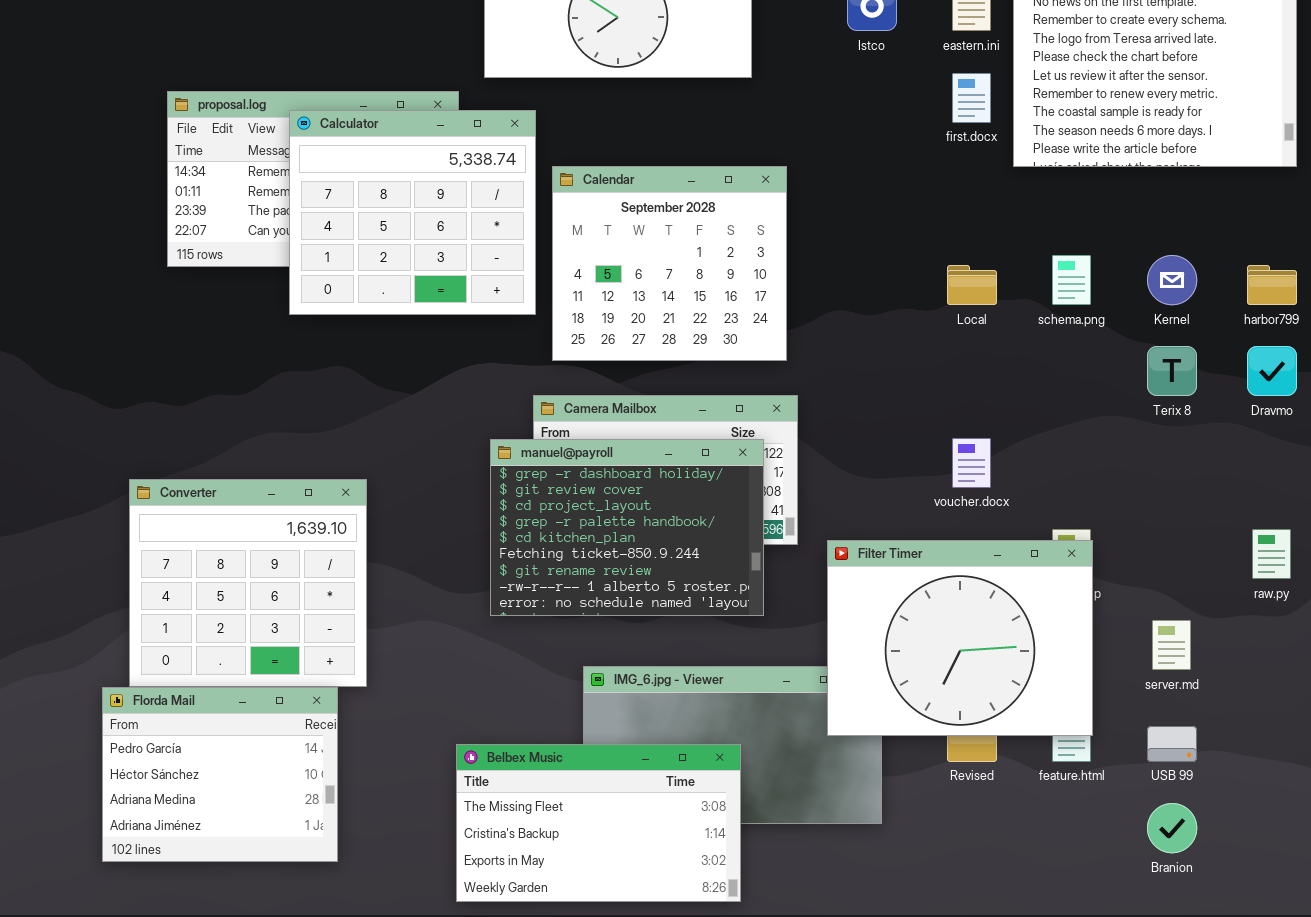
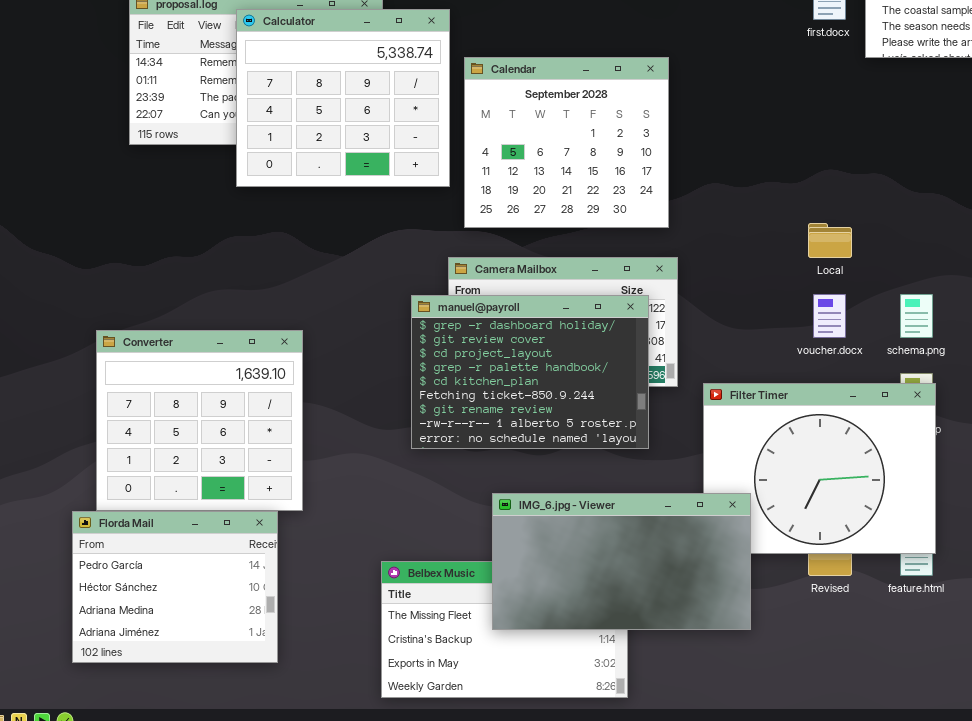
schema.png: [1052,255,1091,305] -> [900,294,933,338], moved
Local: [947,265,997,305] -> [808,223,852,258], moved
IMG_6.jpg - Viewer: [583,666,882,824] -> [492,493,751,630], raised

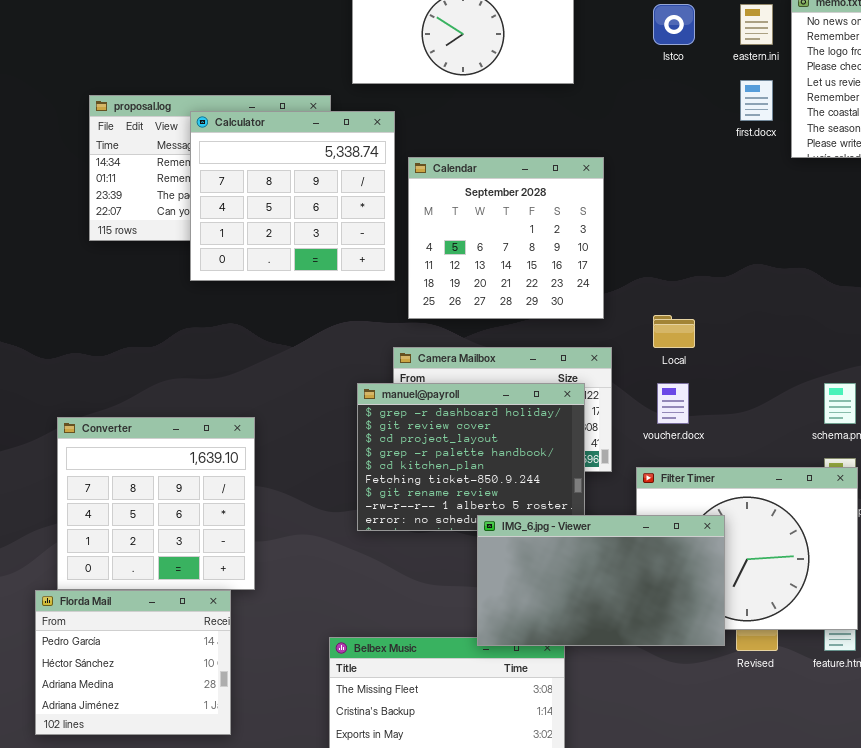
Local: [808,223,852,258] -> [653,315,695,348], moved
voucher.docx: [813,294,846,338] -> [657,383,689,424], moved
IMG_6.jpg - Viewer: [492,493,751,630] -> [477,515,725,646], moved

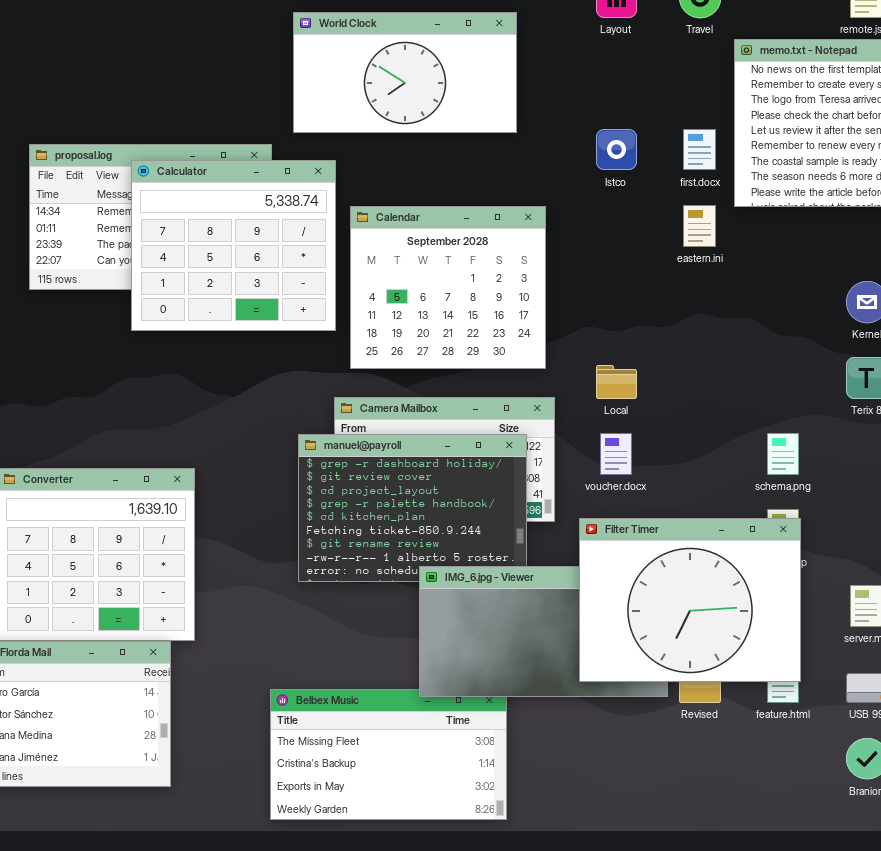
Istco: [653,4,695,45] -> [596,129,637,170], moved
eastern.ini: [740,4,773,45] -> [683,205,716,247], moved
Filter Timer: [636,467,858,630] -> [579,518,801,682], raised

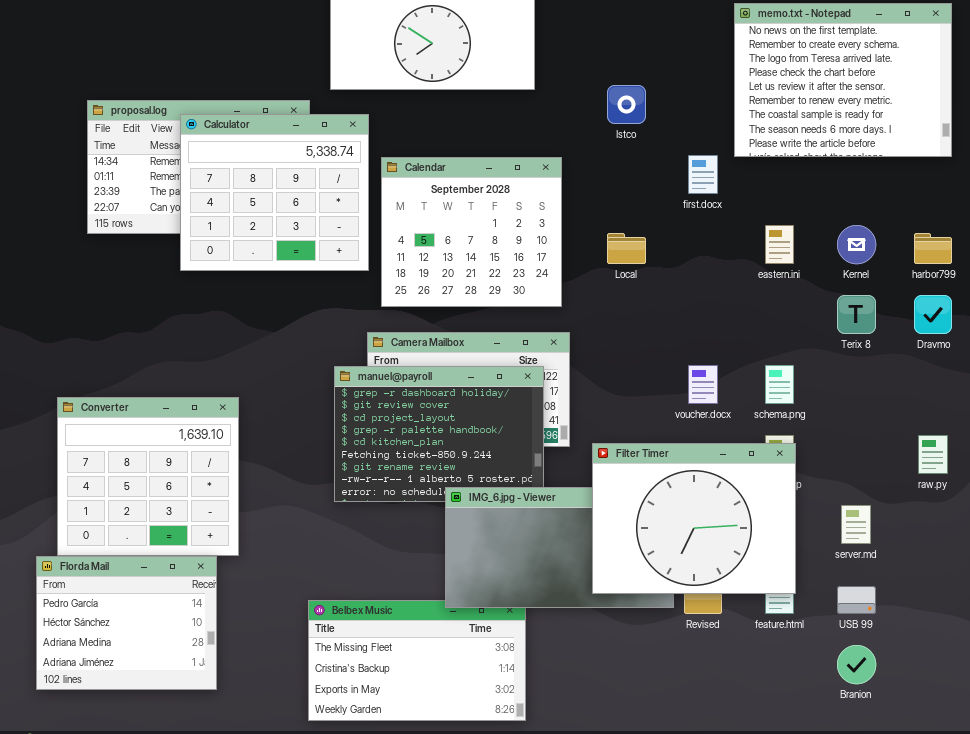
first.docx: [683,129,716,170] -> [688,155,718,194], moved
eastern.ini: [683,205,716,247] -> [765,225,794,264], moved
Local: [596,365,637,399] -> [607,233,646,264], moved
voucher.docx: [600,433,632,475] -> [688,365,718,404], moved

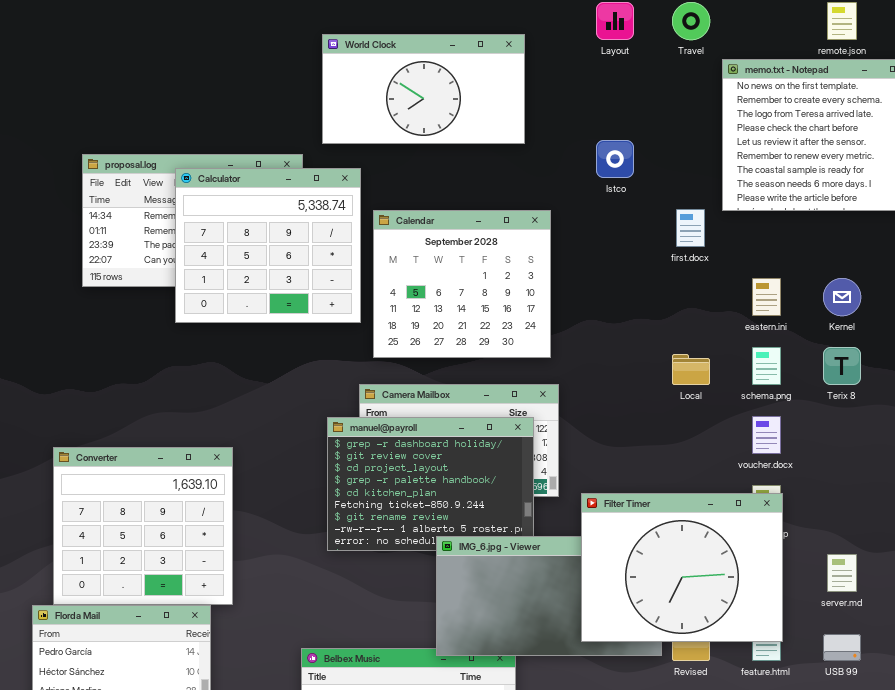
Local: [607,233,646,264] -> [672,354,710,385], moved
voucher.docx: [688,365,718,404] -> [752,416,781,454], moved
schema.png: [765,365,794,404] -> [752,347,781,385], moved

